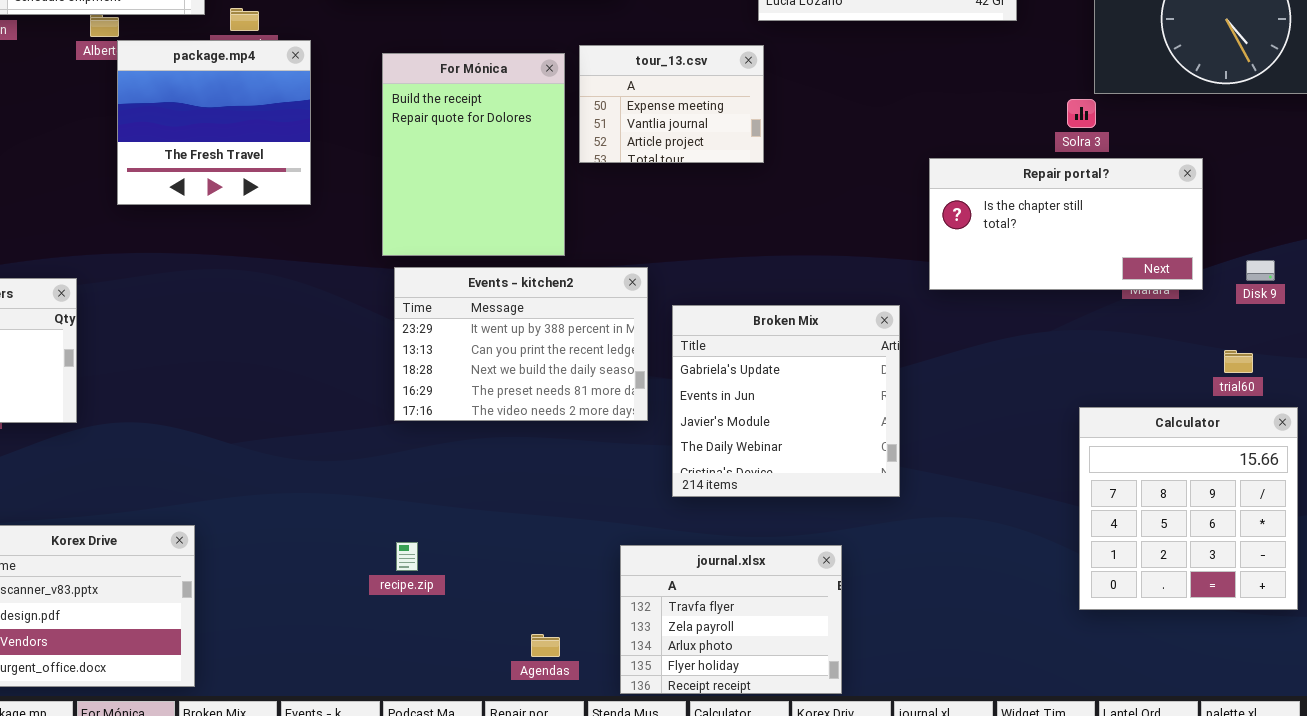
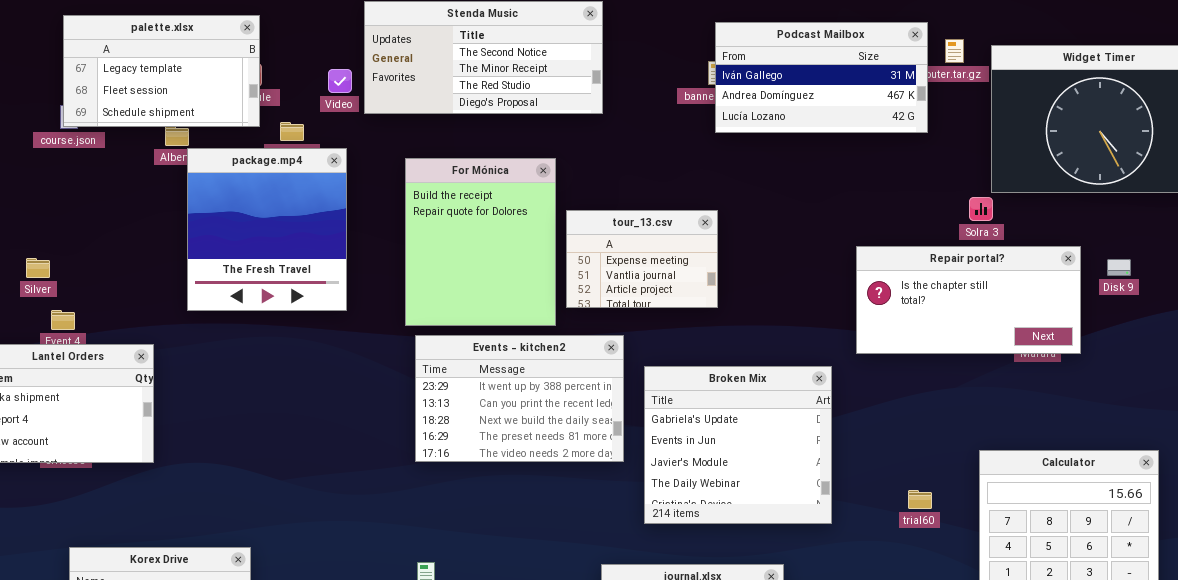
package.mp4: [117,40,311,205] -> [187,148,347,311], resized
tour_13.csv: [579,45,764,163] -> [566,210,718,308], moved
Disk 9: [1246,260,1275,281] -> [1107,259,1131,276], moved
trial60: [1224,350,1253,373] -> [908,490,932,509], moved

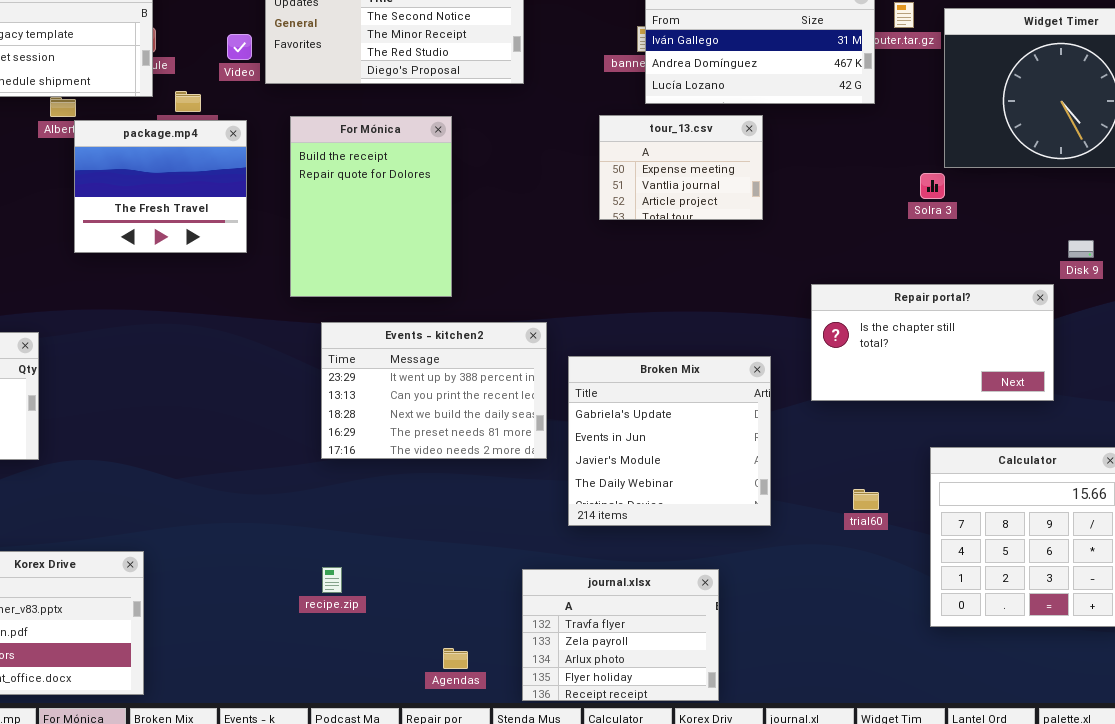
package.mp4: [187,148,347,311] -> [74,120,247,253], resized
For Mónica: [405,158,556,326] -> [290,116,452,297], moved
tour_13.csv: [566,210,718,308] -> [599,115,763,220], moved
Repair portal?: [856,246,1081,354] -> [811,284,1054,401], moved

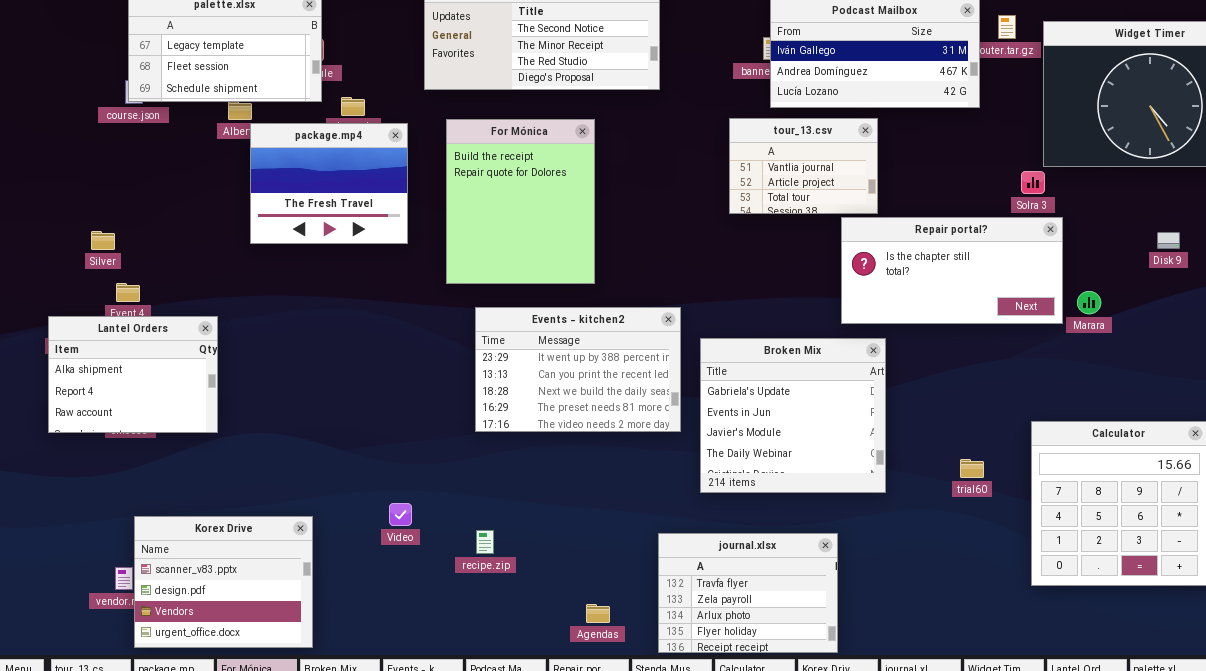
Video: [227,34,252,60] -> [389,503,412,526], moved
tour_13.csv: [599,115,763,220] -> [729,118,878,214], scrolled down 1 row
Repair portal?: [811,284,1054,401] -> [841,217,1063,324], moved

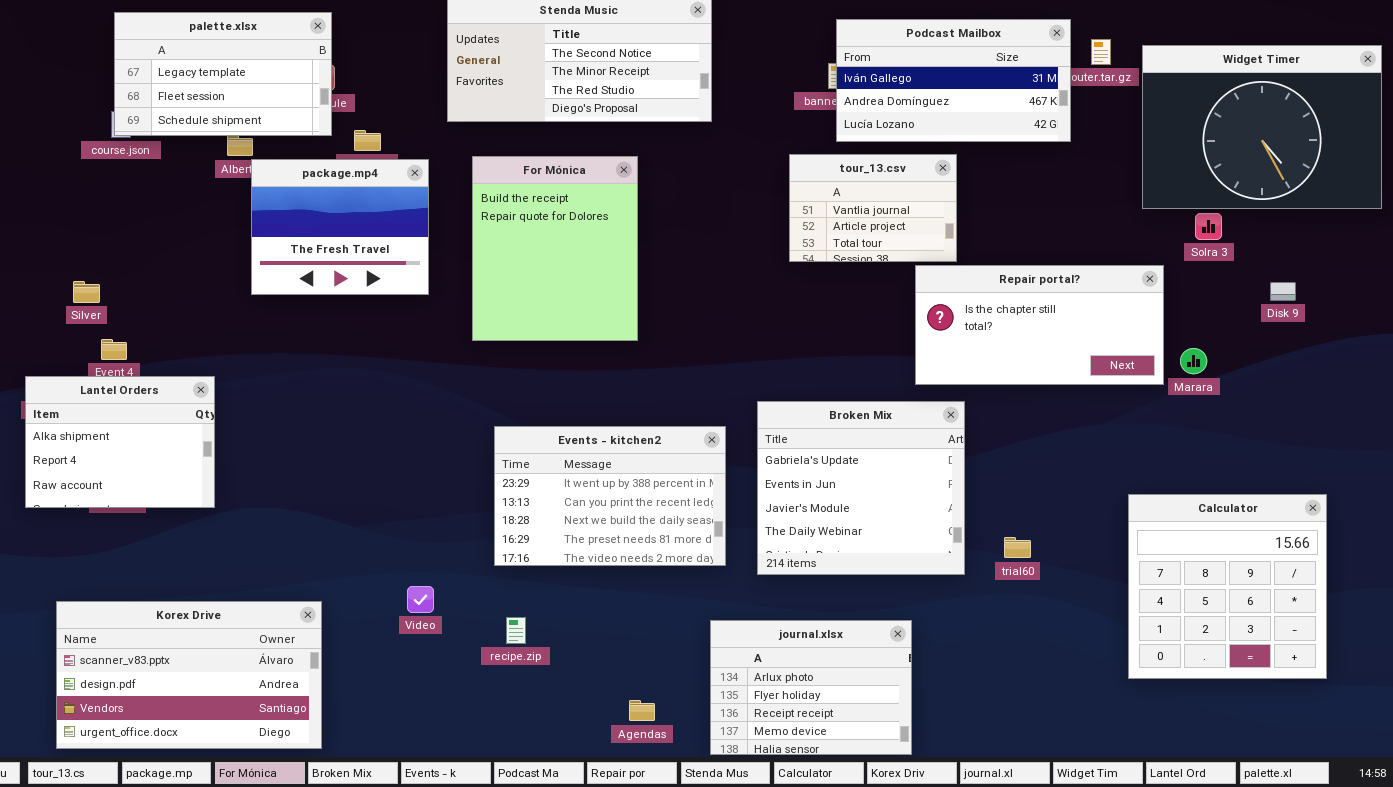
Solra 3: [1021,171,1045,194] -> [1195,213,1222,240], moved
Events - kitchen2: [475,307,681,432] -> [494,426,726,566], moved
trial60: [960,459,984,478] -> [1004,537,1031,558], moved
Korex Drive: [134,516,313,648] -> [56,601,322,749], resized
journal.xlsx: [658,533,838,653] -> [710,620,912,755], scrolled down 2 rows

